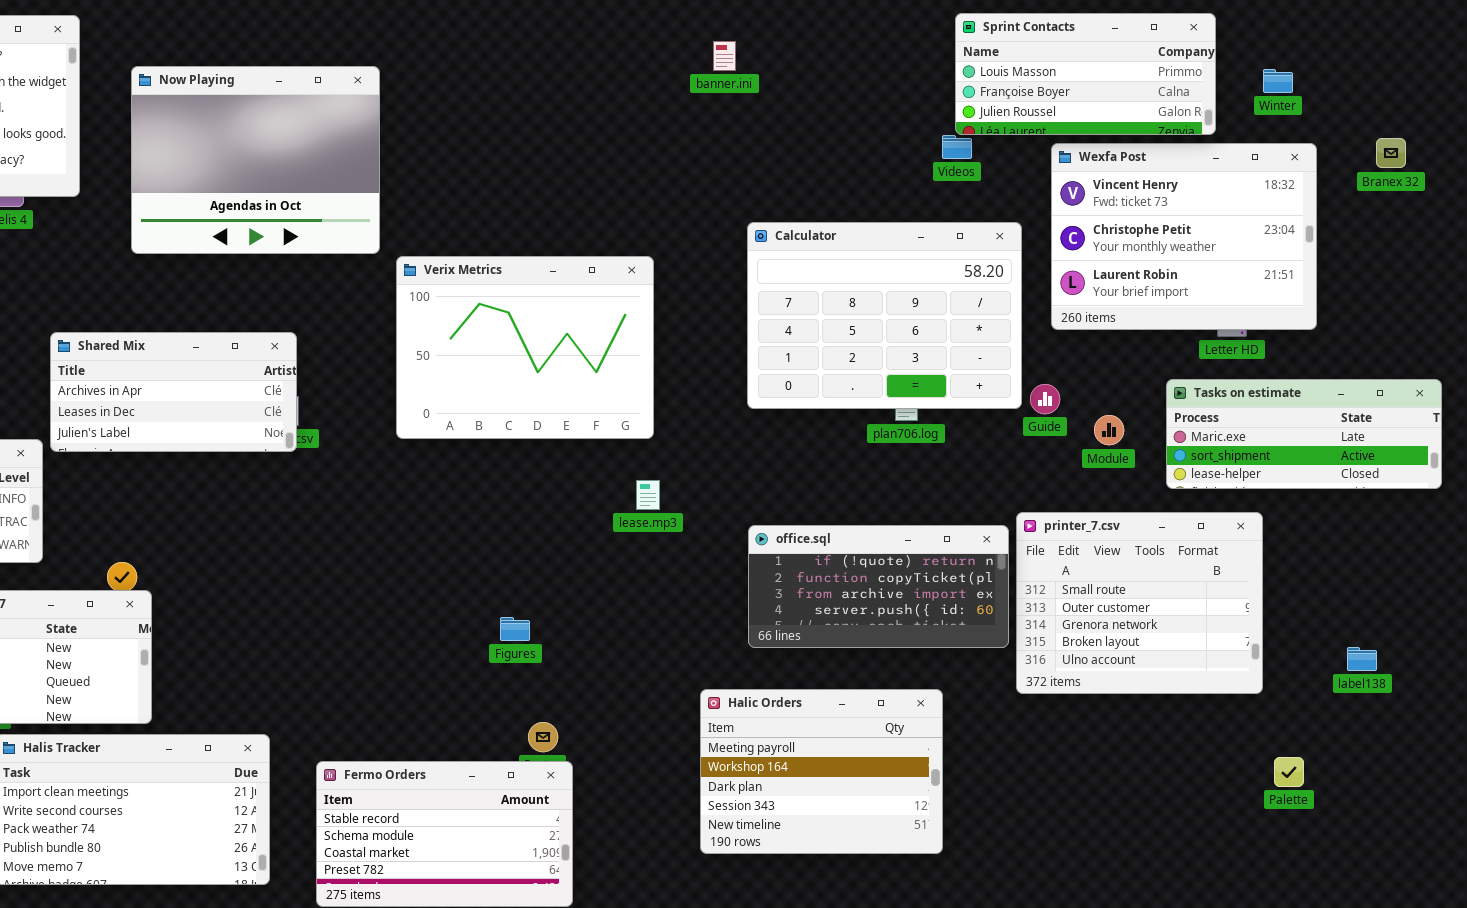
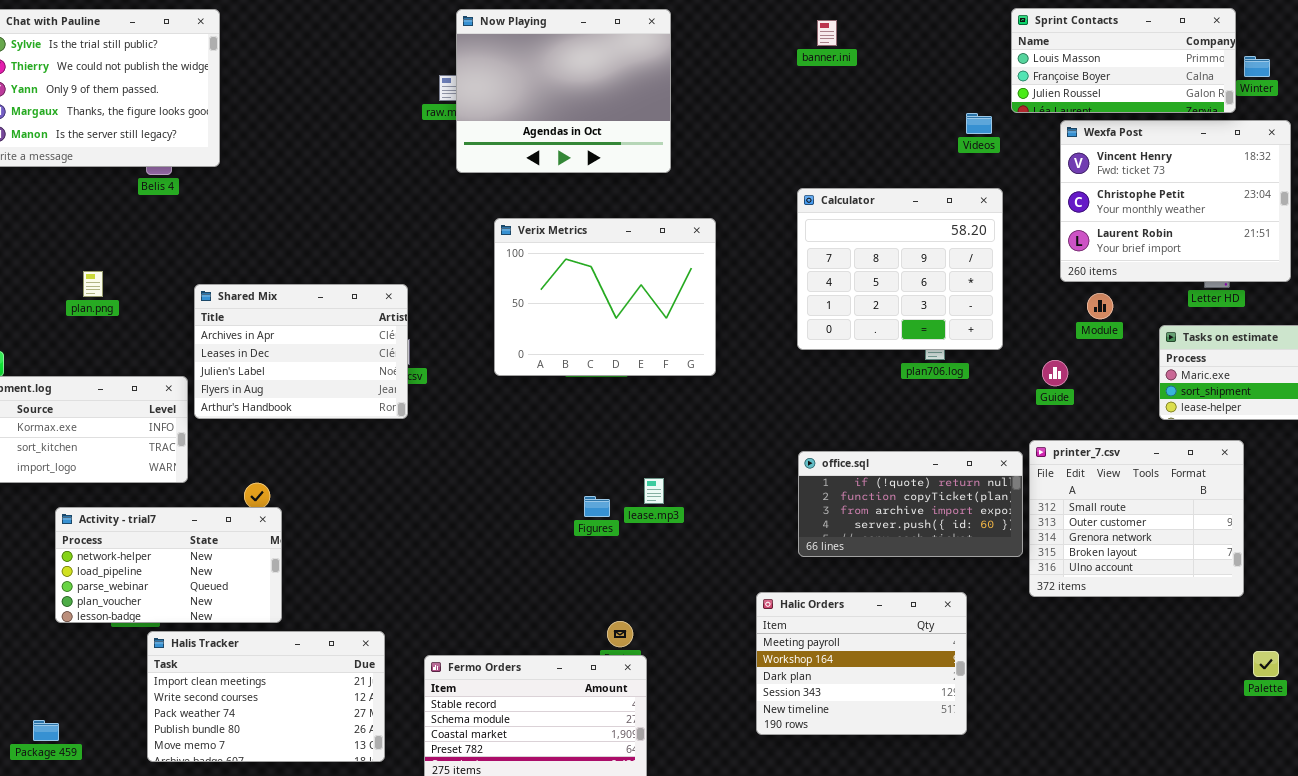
Sprint Contacts: [955,13,1216,135] -> [1011,8,1236,113], moved
banner.ini: [713,41,736,71] -> [817,20,837,46], moved
Now Playing: [131,66,380,254] -> [456,9,671,173], moved
Calculator: [747,222,1022,409] -> [797,188,1003,350], resized
Shared Mix: [50,332,297,452] -> [194,284,408,419], resized
Guide: [1030,384,1060,414] -> [1042,360,1068,386], moved
Module: [1094,415,1124,445] -> [1087,293,1113,319], moved
lease.mp3: [636,480,660,510] -> [644,478,664,504], moved
Figures: [500,617,530,641] -> [584,496,610,517], moved

